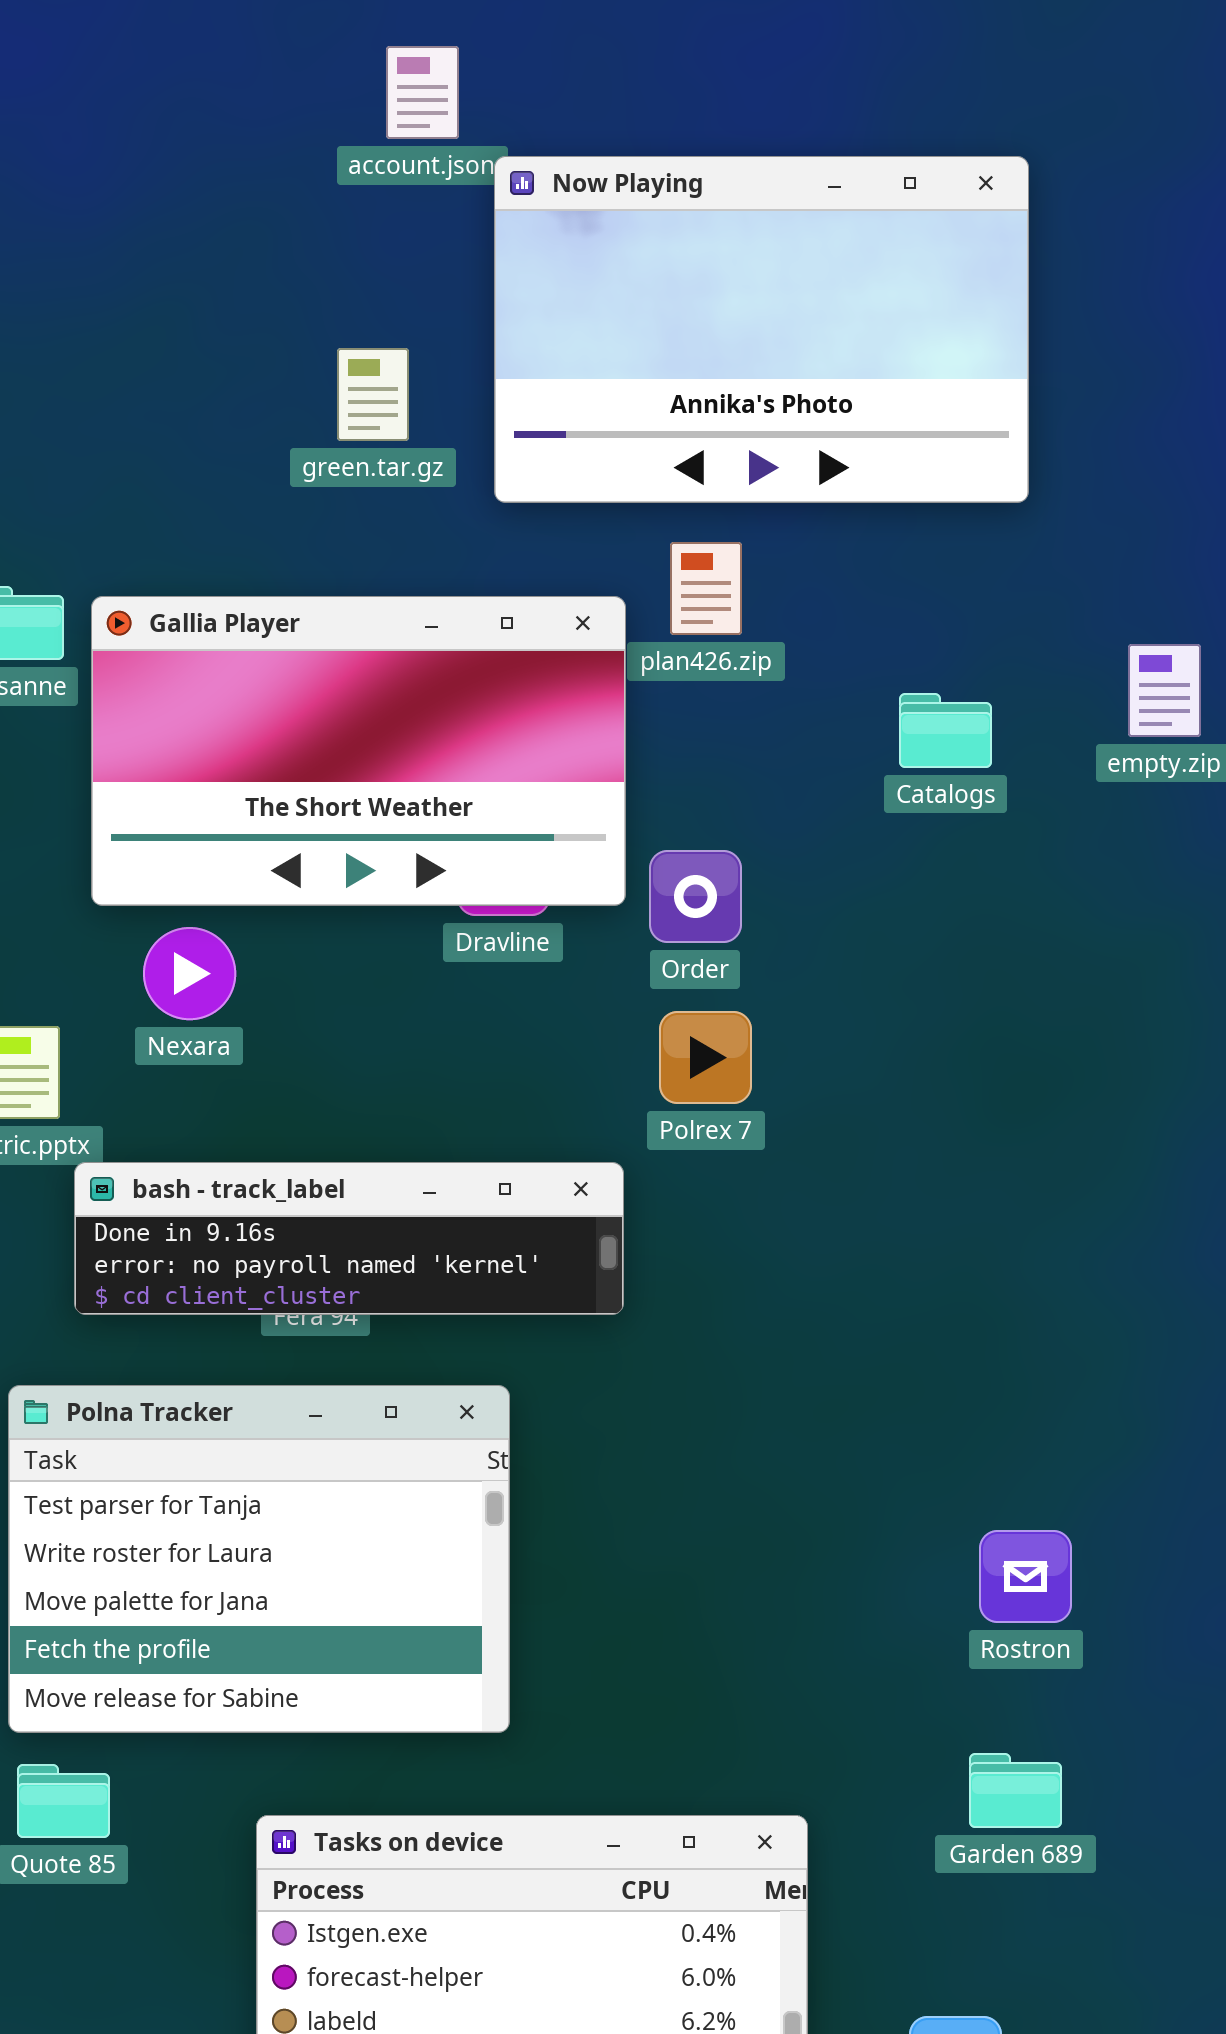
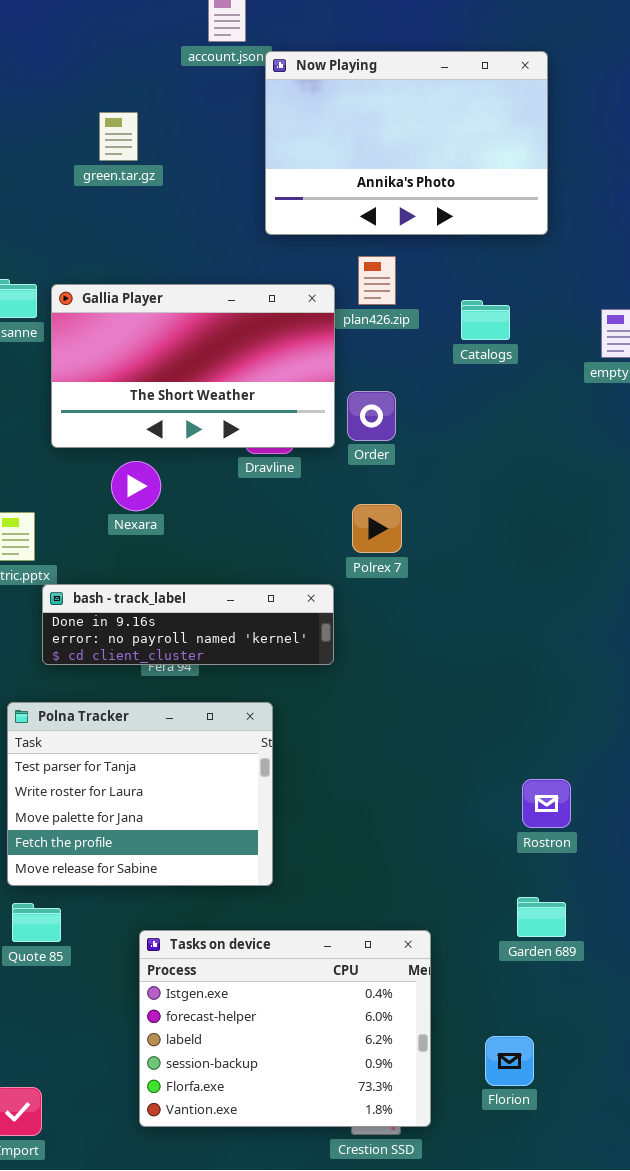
green.tar.gz: [337,348,409,441] -> [99,112,138,161], moved
Catalogs: [899,693,992,768] -> [461,300,510,340], moved
Order: [649,850,742,943] -> [347,391,396,441], moved
Nexara: [143,927,236,1020] -> [111,461,161,511], moved

